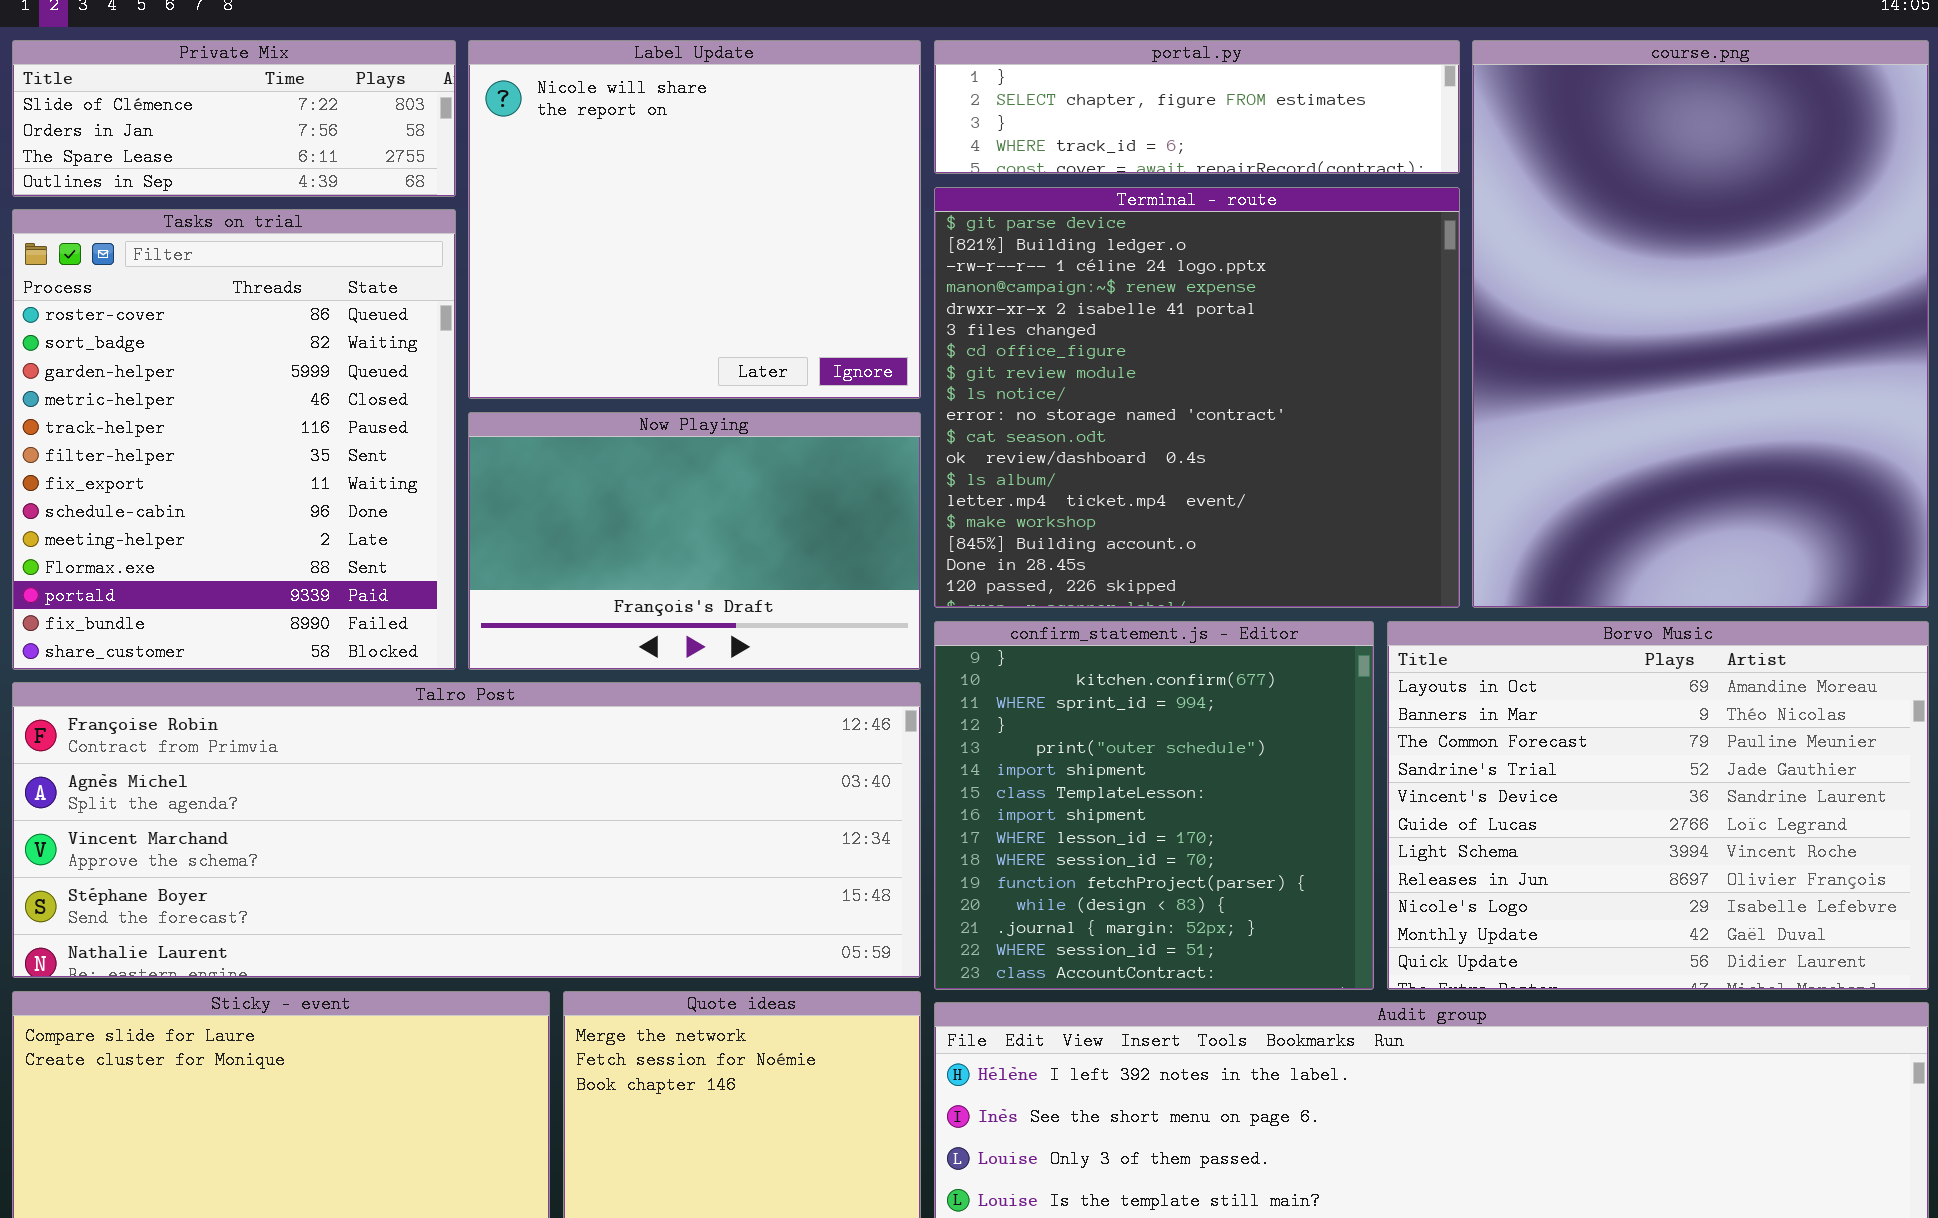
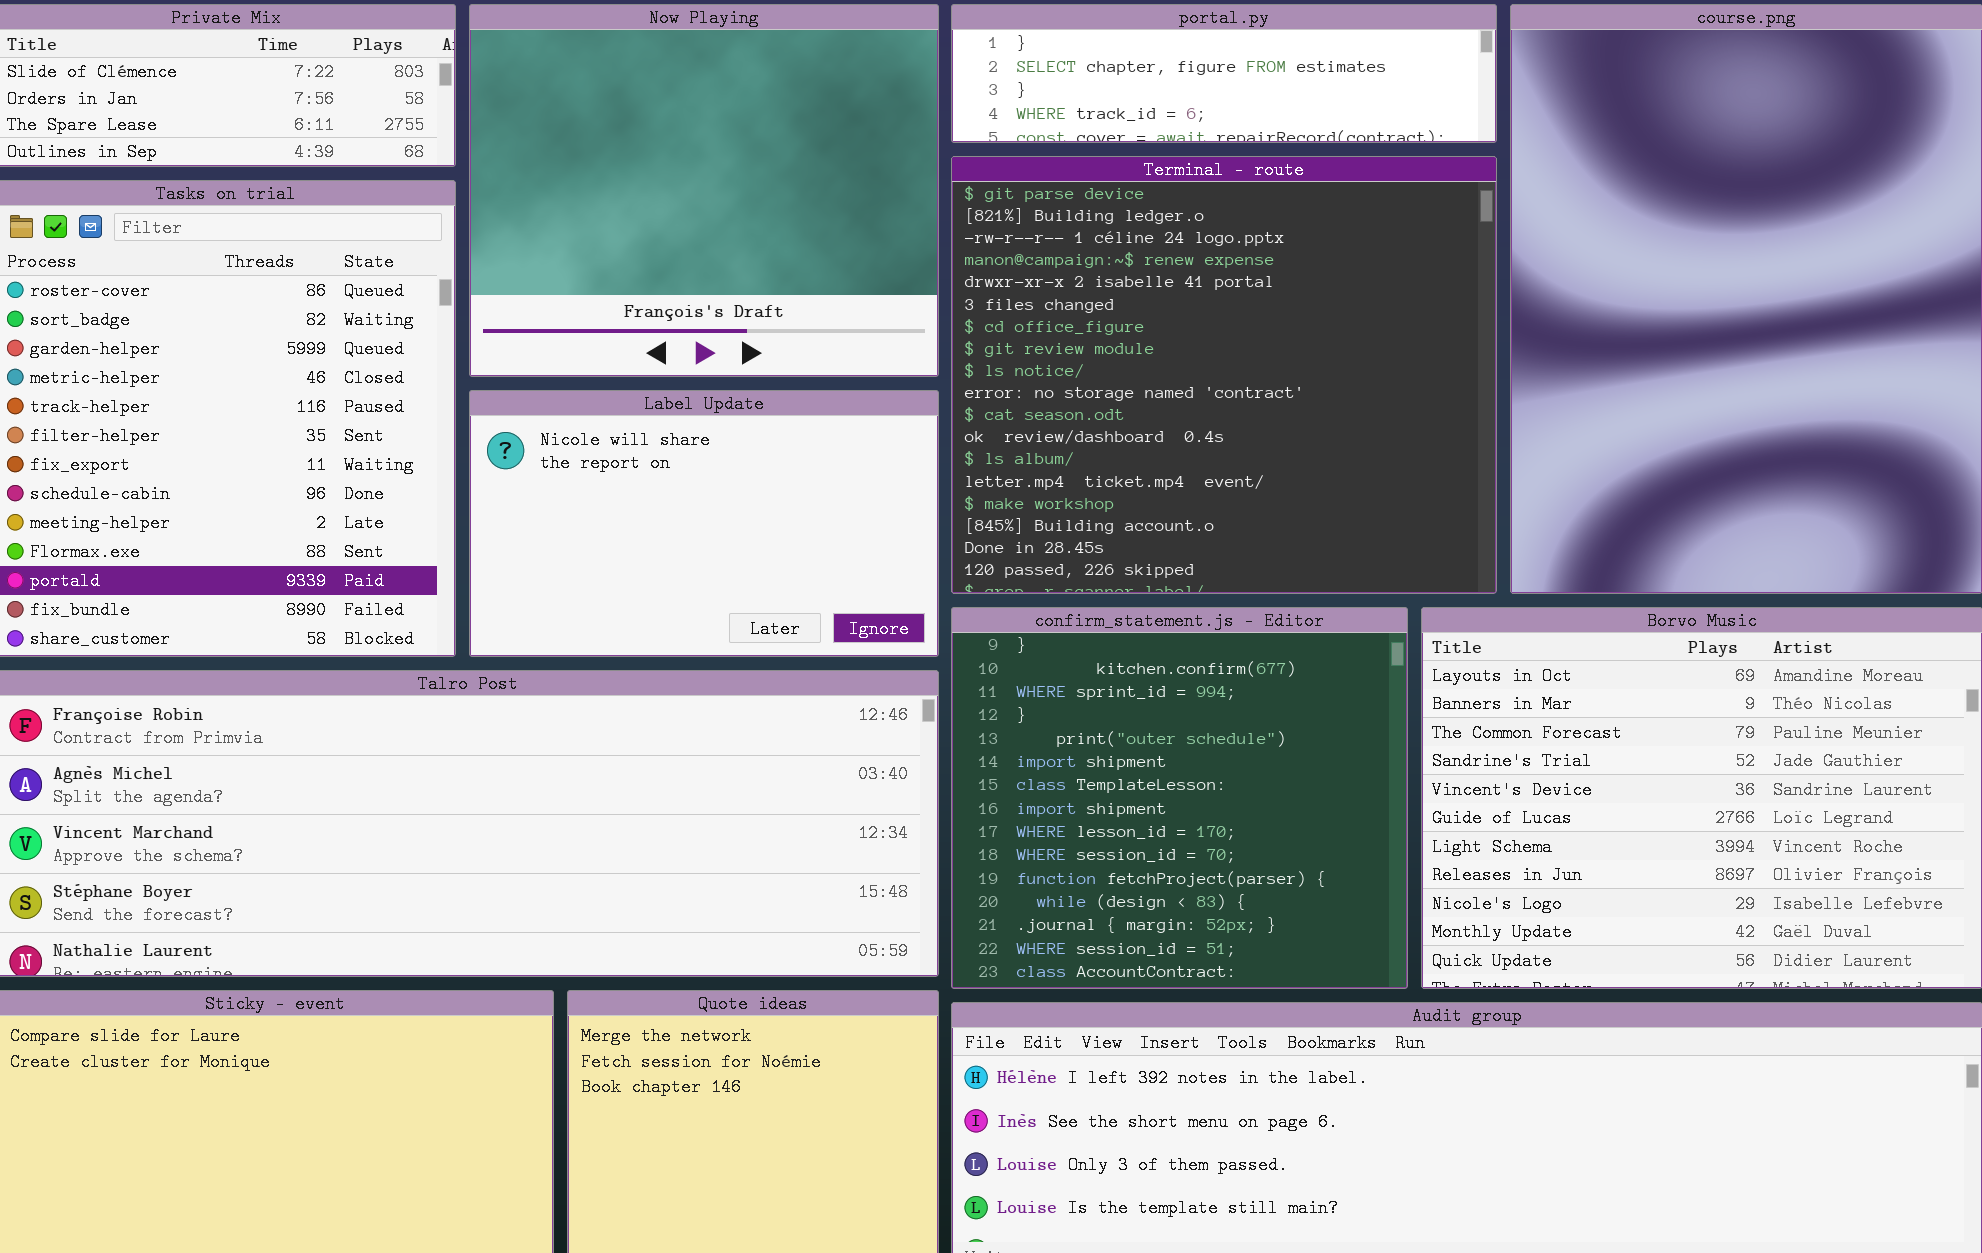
Label Update: [468,40,921,399] -> [469,390,939,657], moved, resized
Now Playing: [468,412,921,670] -> [469,4,939,377], moved, resized

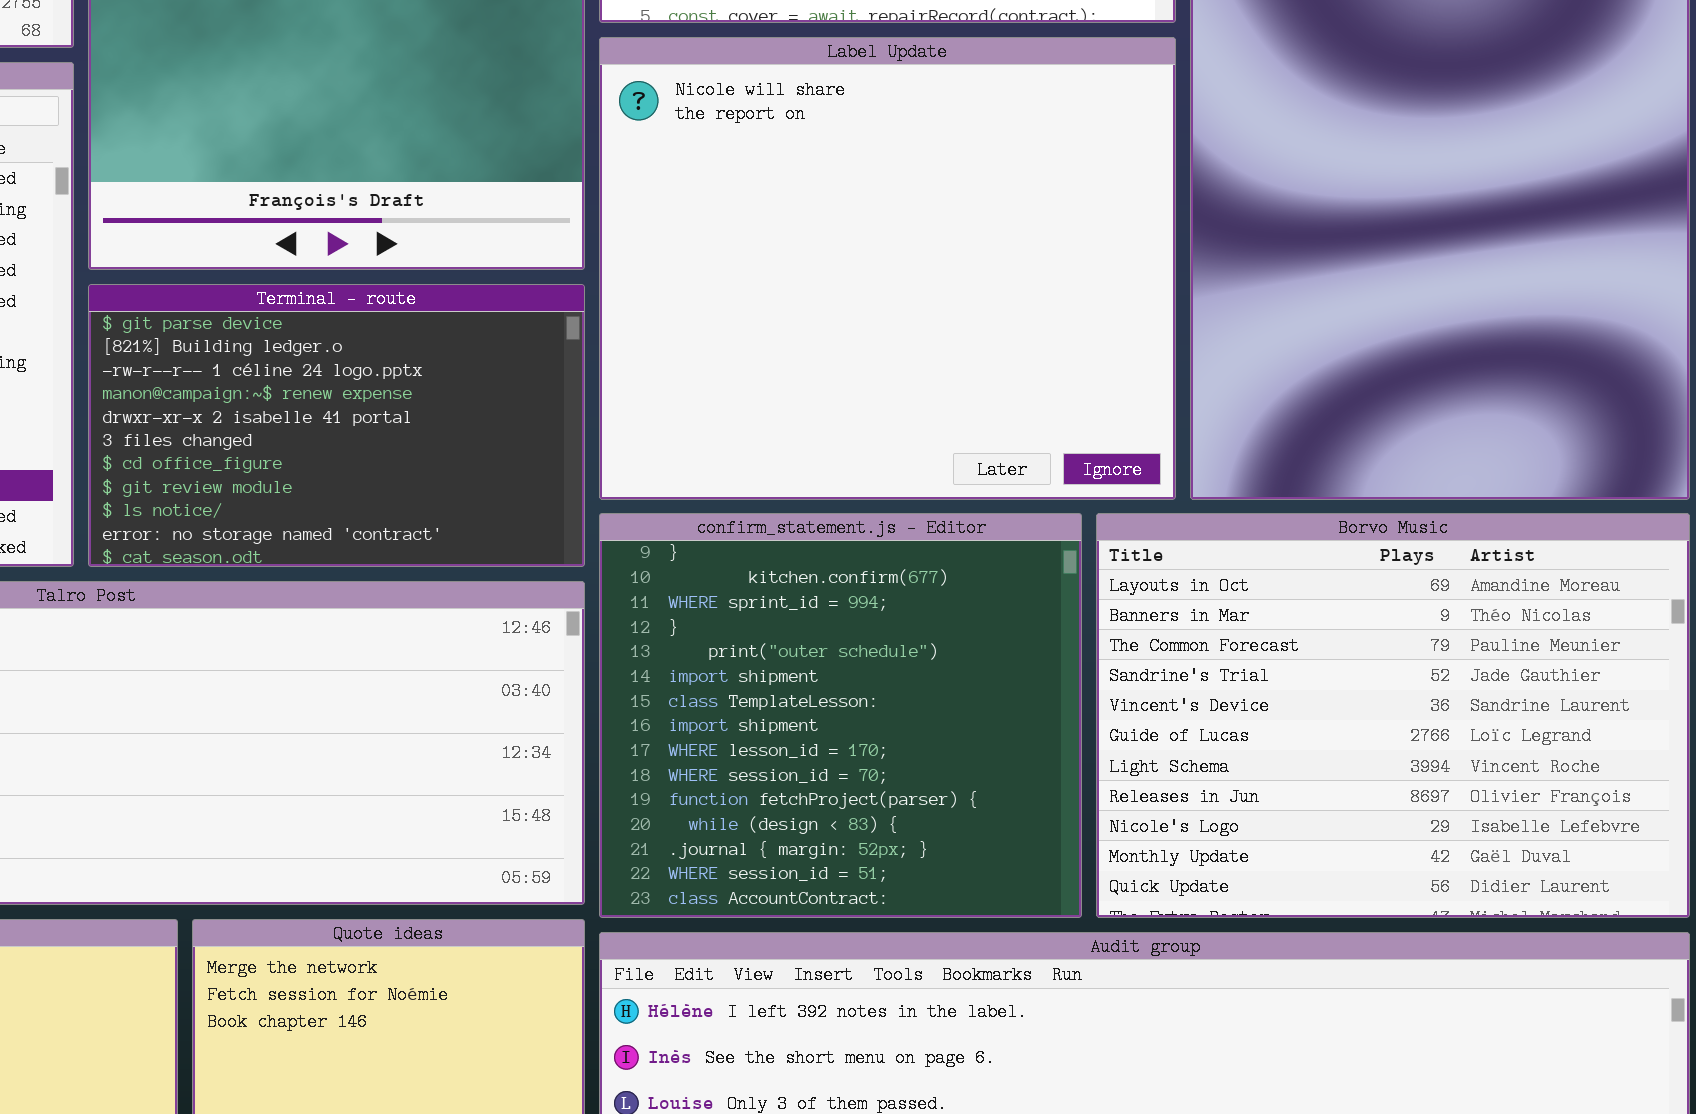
Terminal - route: [951,156,1497,594] -> [88,284,585,567], moved, resized
Label Update: [469,390,939,657] -> [599,37,1176,500], moved, resized

